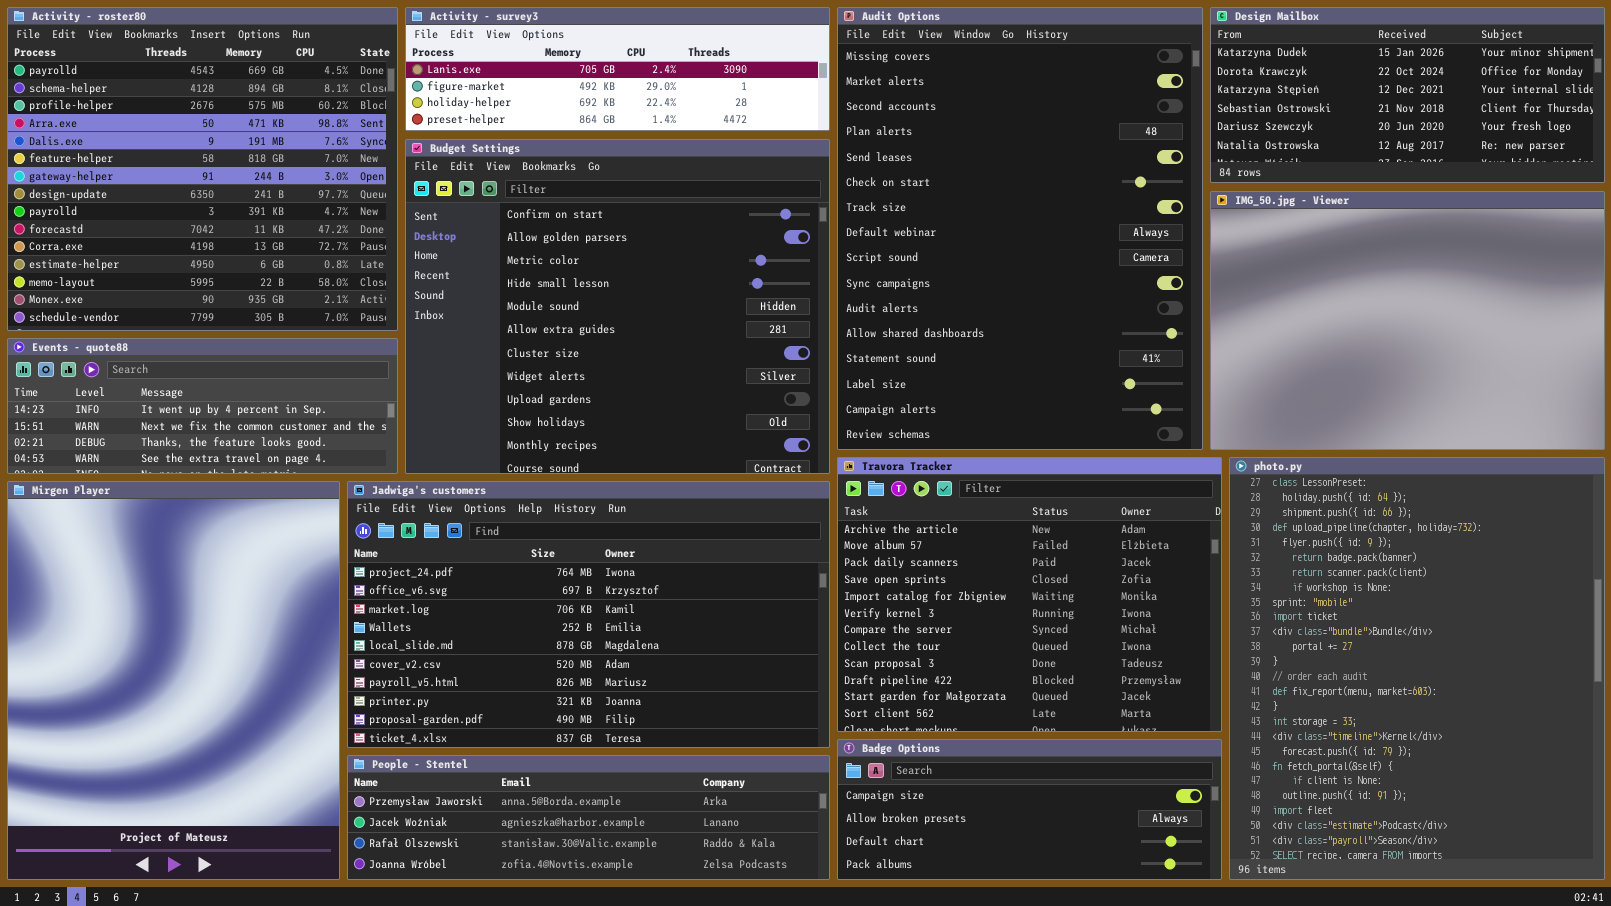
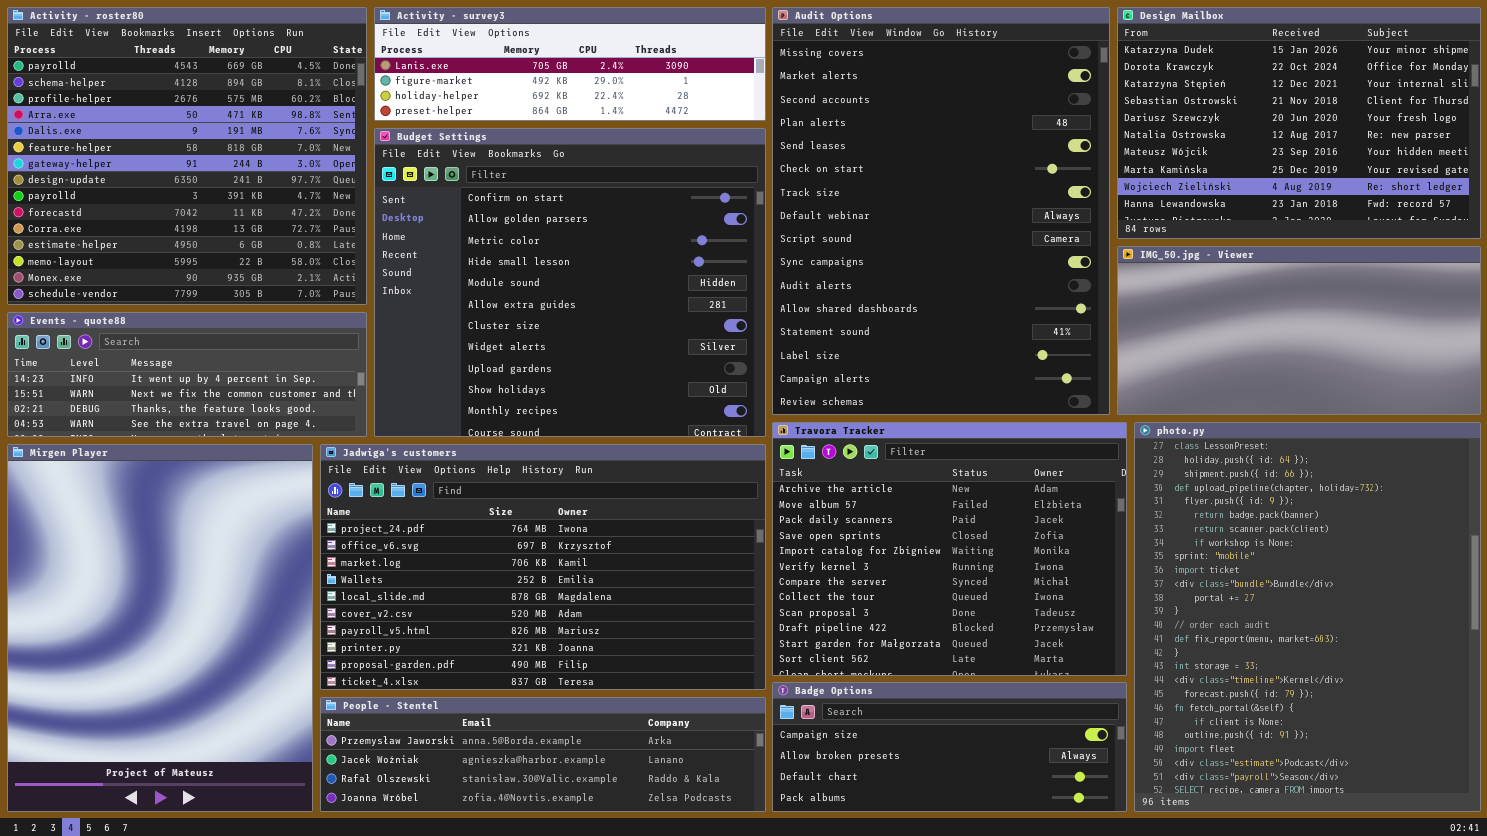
Design Mailbox: [1210,7,1605,183] -> [1117,7,1481,239], resized
IMG_50.jpg - Viewer: [1210,191,1605,450] -> [1117,246,1481,415], resized

